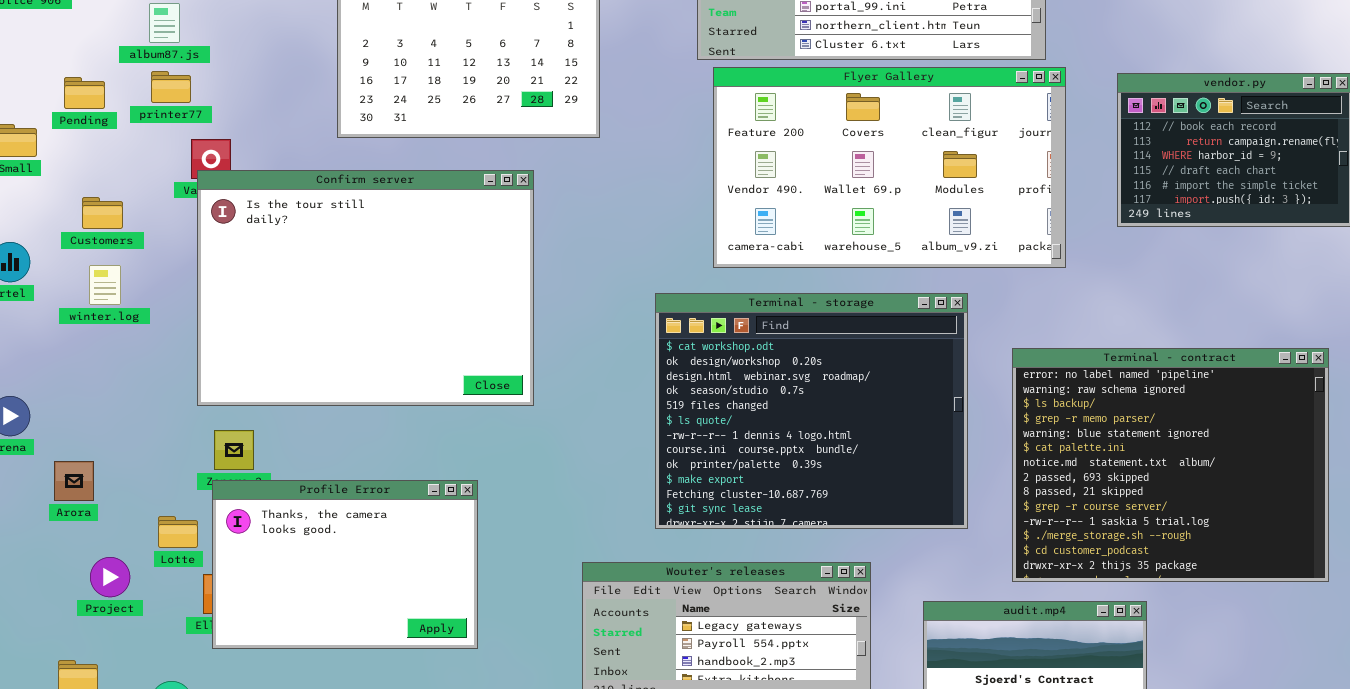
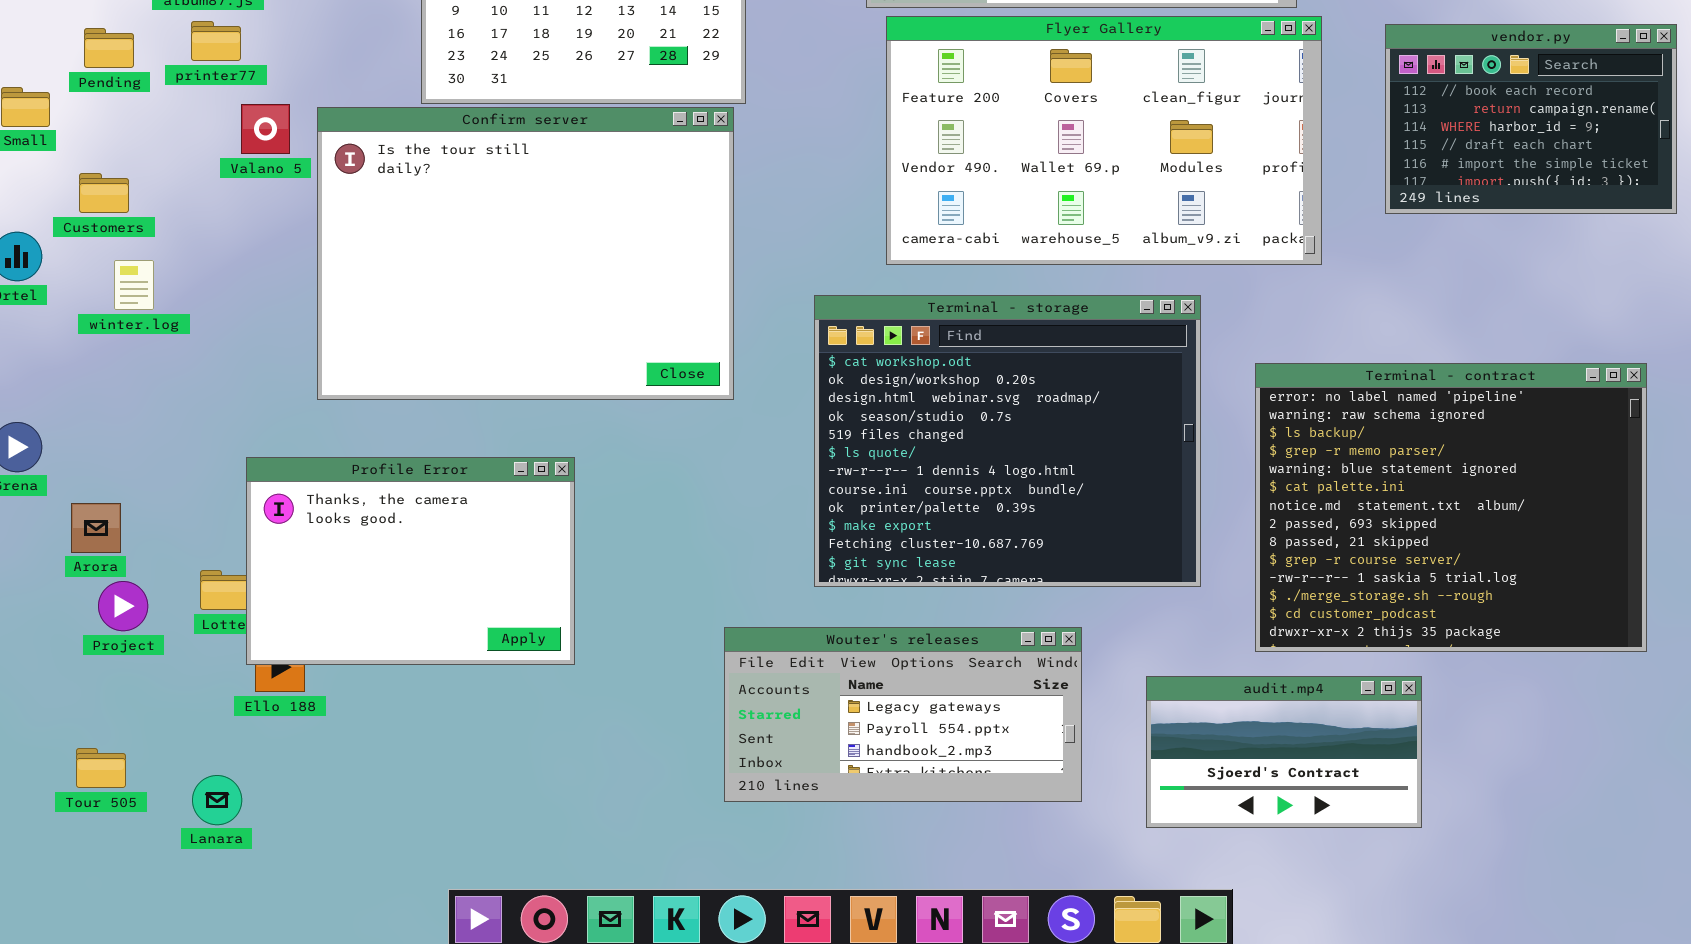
Confirm server: [197,170,534,406] -> [317,107,734,400], moved
Customers: [82,197,123,229] -> [79,173,129,213], moved
Profile Error: [212,480,478,649] -> [246,457,575,665], moved
Project: [90,557,130,597] -> [98,581,148,631], moved

